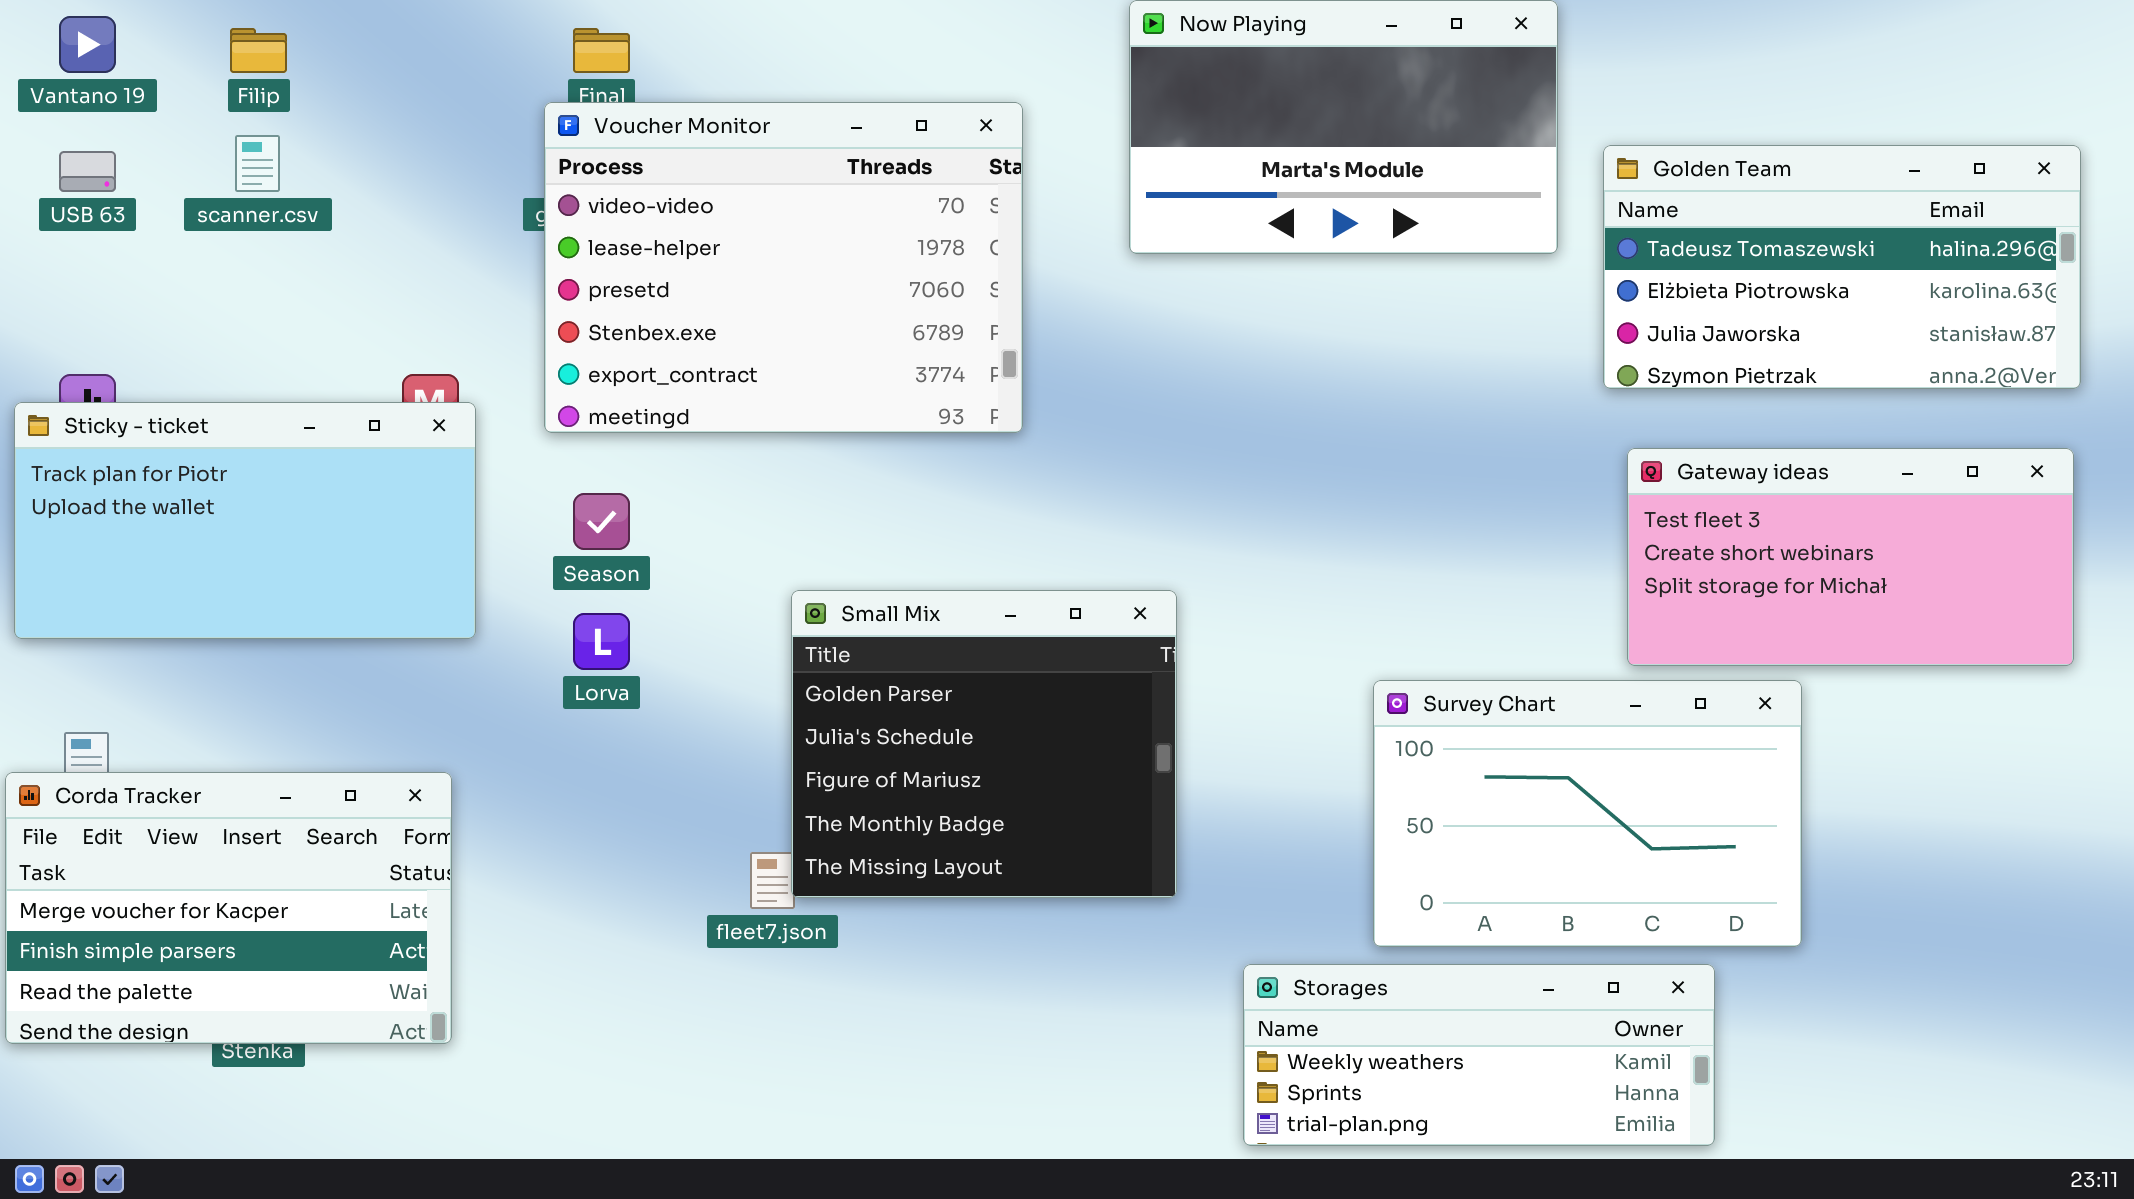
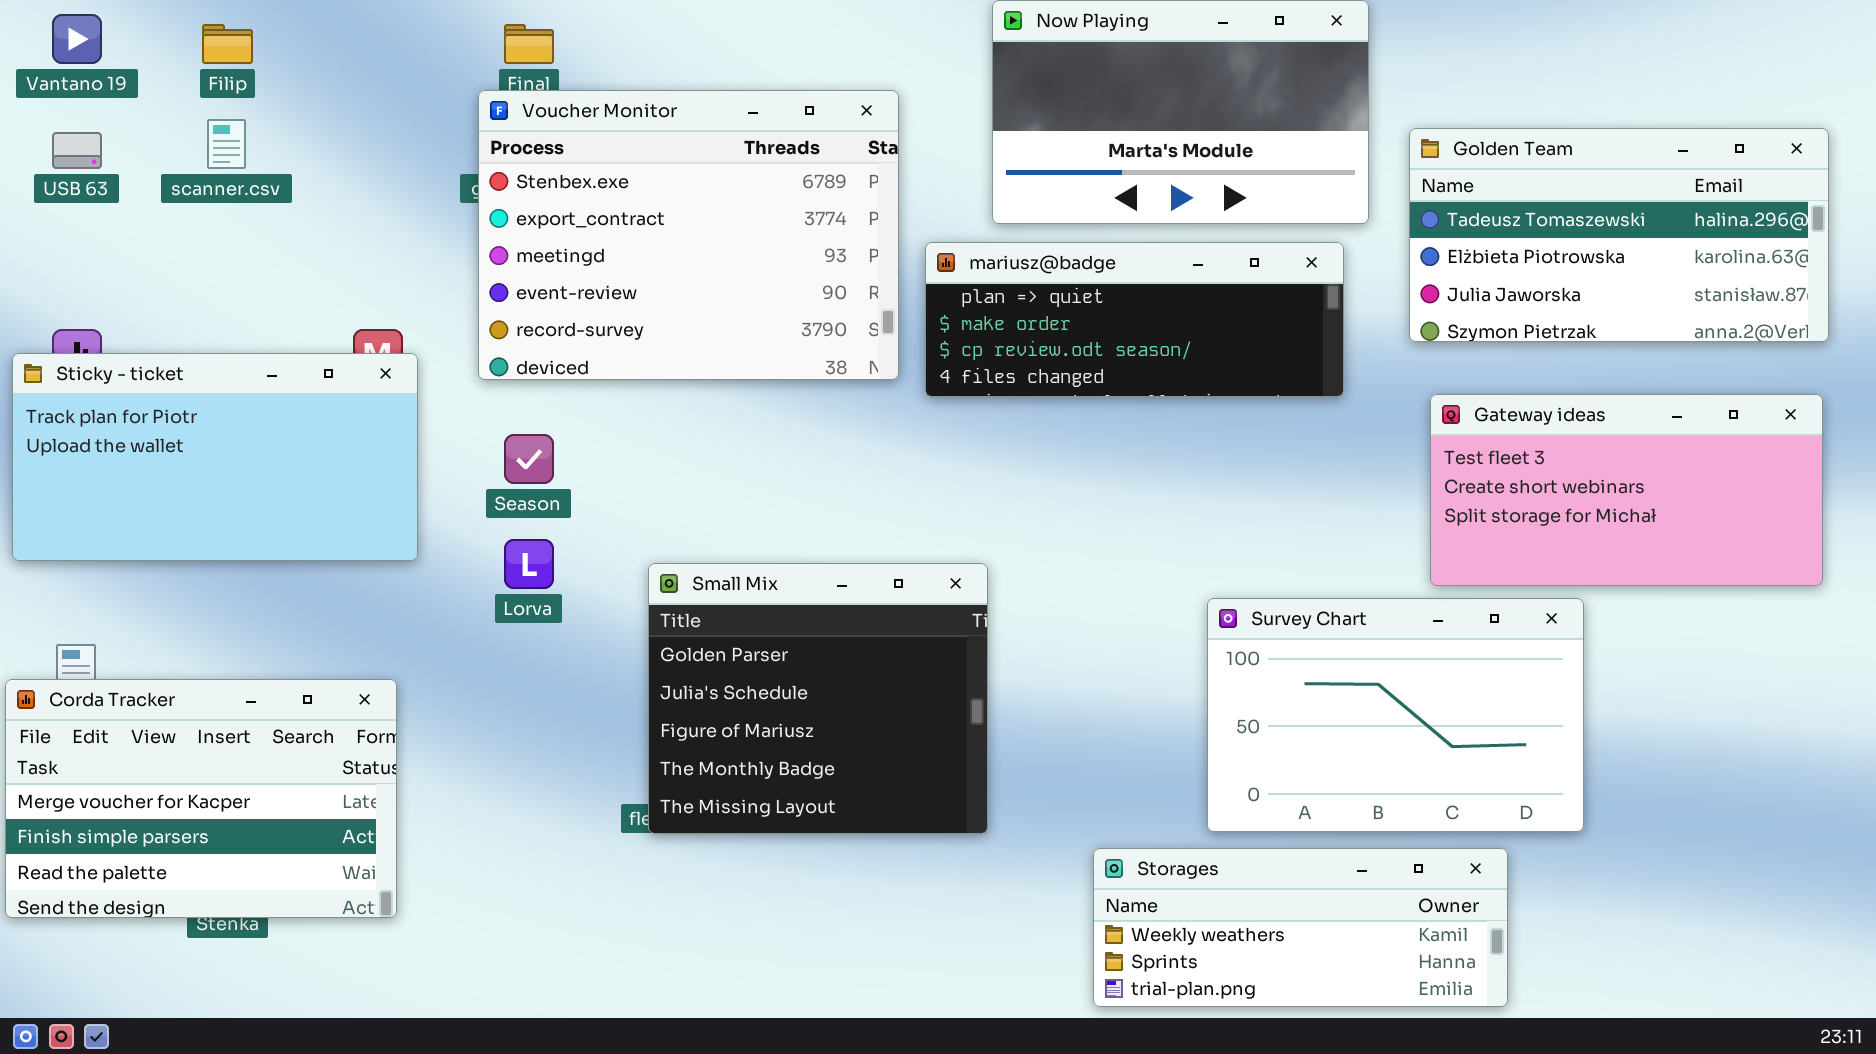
Voucher Monitor: [544,102,1023,433] -> [478,90,899,380], scrolled down 3 rows
mariusz@badge: none -> [925,242,1344,397], opened
Small Mix: [791,590,1177,898] -> [648,563,988,834], moved

